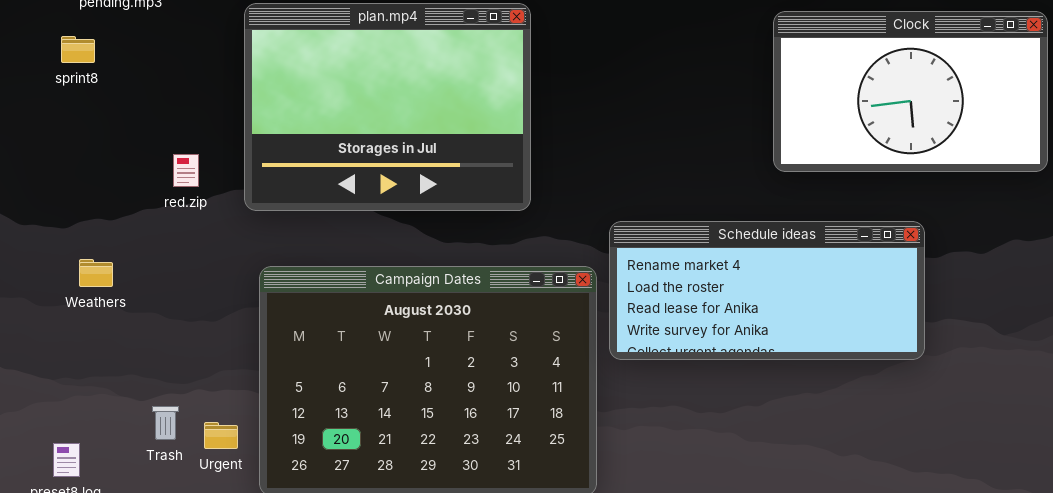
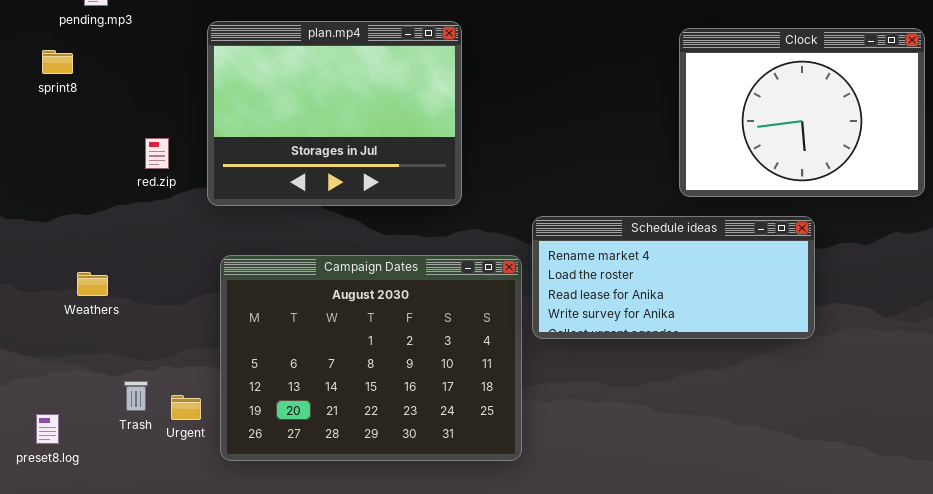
Clock: [773,11,1048,172] -> [679,28,925,197], resized
red.zip: [173,154,199,187] -> [145,138,169,169], moved
Weathers: [79,259,113,287] -> [77,272,108,296], moved

